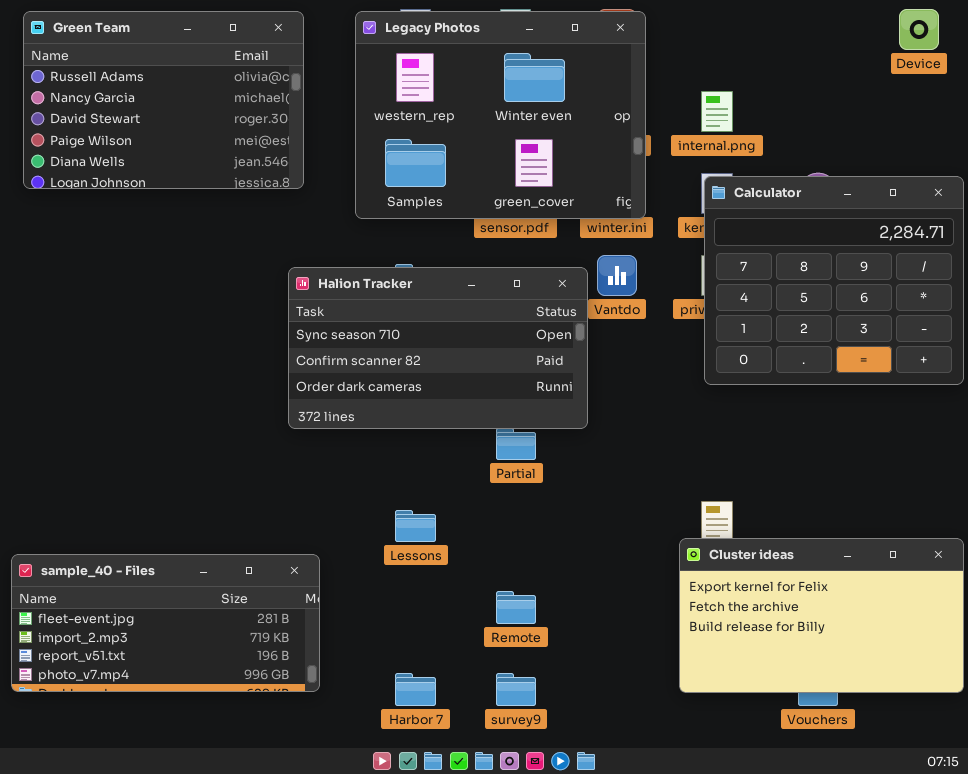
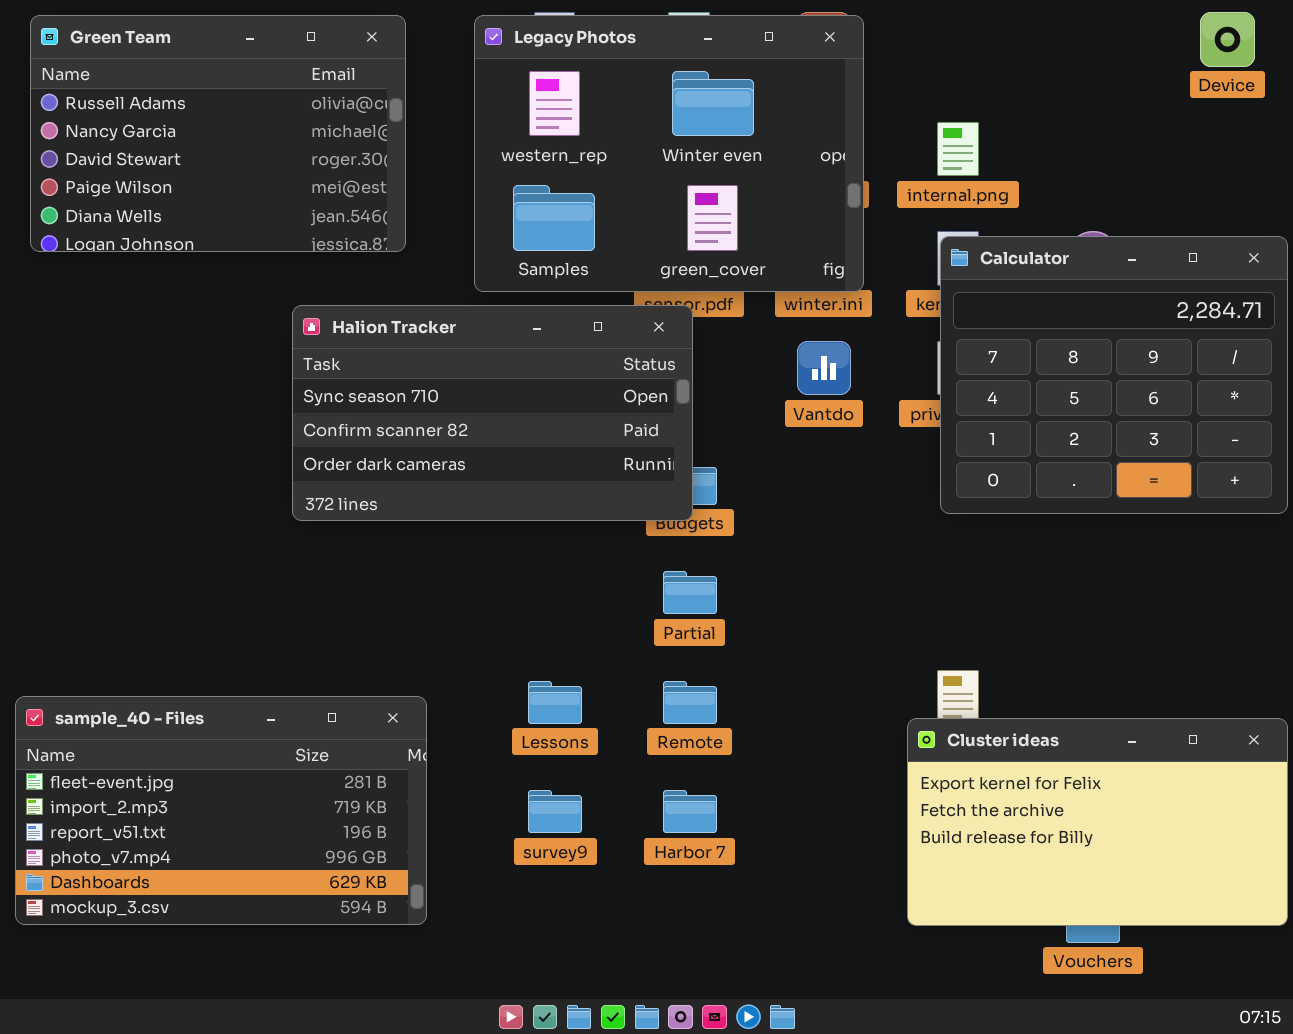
Halion Tracker: [288,267,588,429] -> [292,305,693,521], moved
sample_40 - Files: [11,554,320,692] -> [15,696,427,925], resized
Remote: [496,591,536,624] -> [663,681,717,724], moved
Harbor 7: [395,673,436,706] -> [663,790,717,833], moved
survey9: [496,673,536,706] -> [528,790,582,833], moved

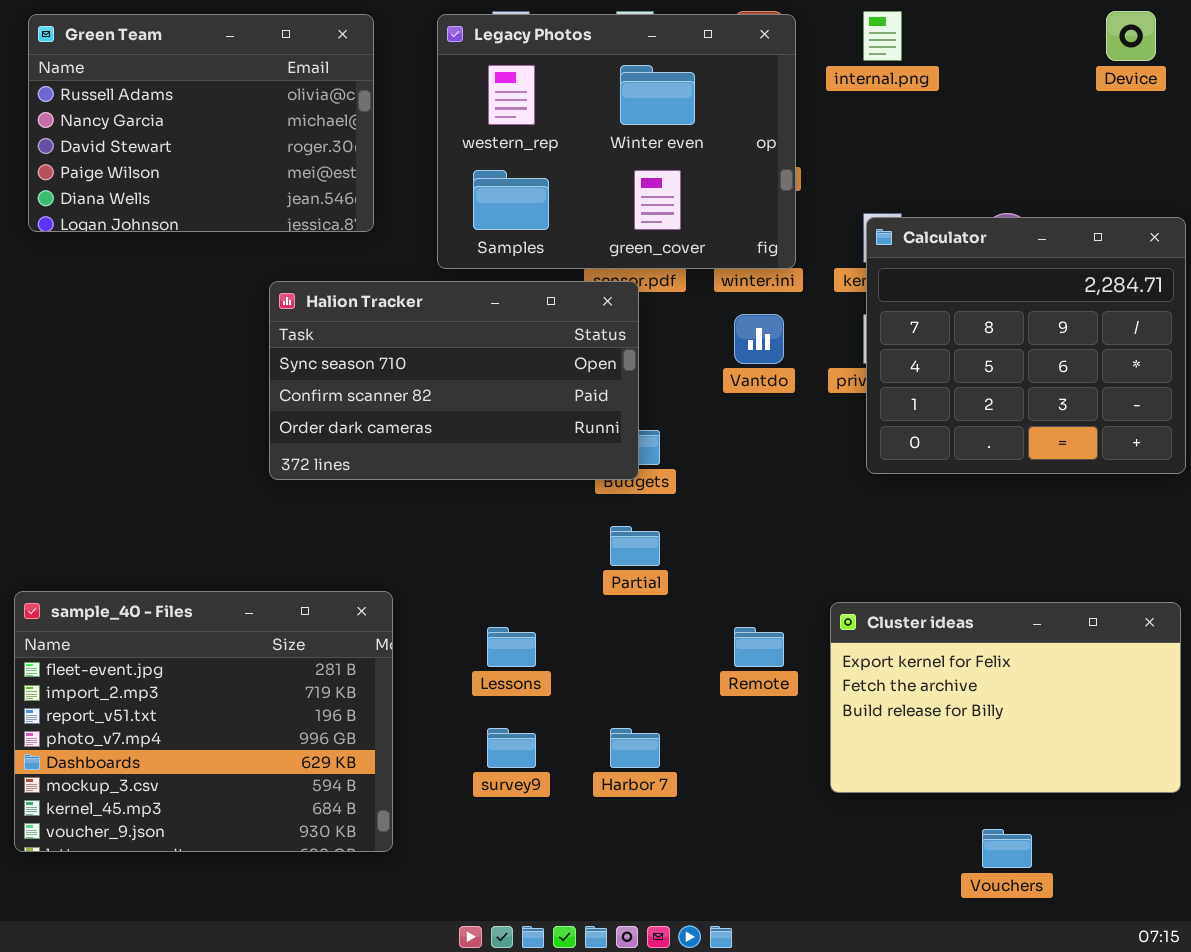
internal.png: [937,122,979,176] -> [863,11,902,61], moved
Remote: [663,681,717,724] -> [734,627,784,667], moved
sample_40 - Files: [15,696,427,925] -> [14,591,393,852], resized
Cluster ideas: [907,718,1288,926] -> [830,602,1181,793], moved

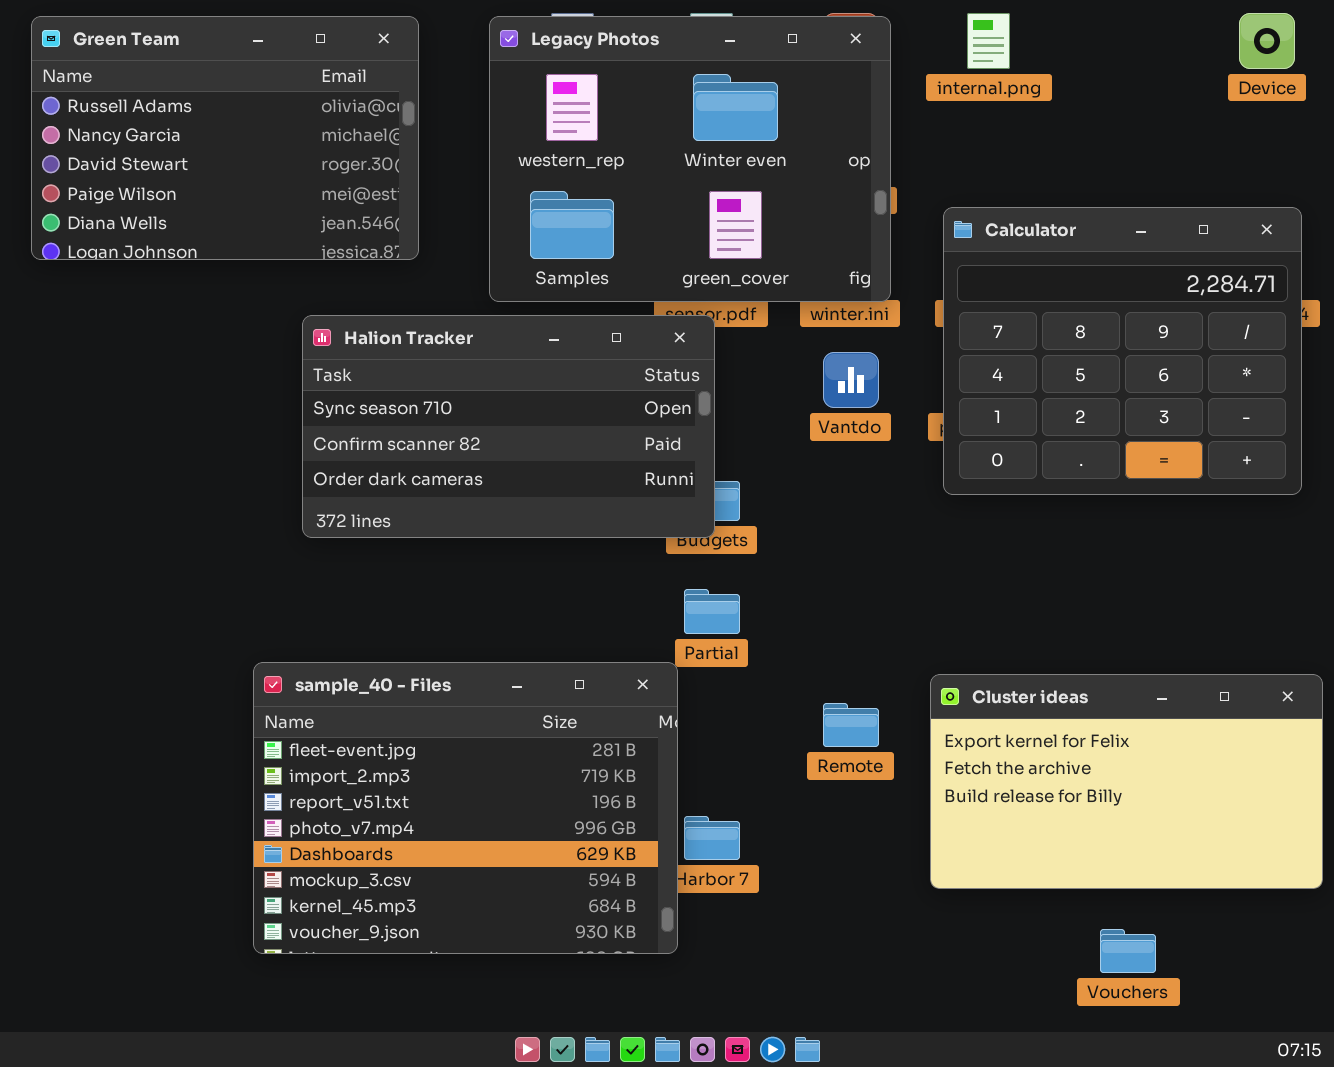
Calculator: [866,217,1186,474] -> [943,207,1302,495], moved
sample_40 - Files: [14,591,393,852] -> [253,662,678,954], moved

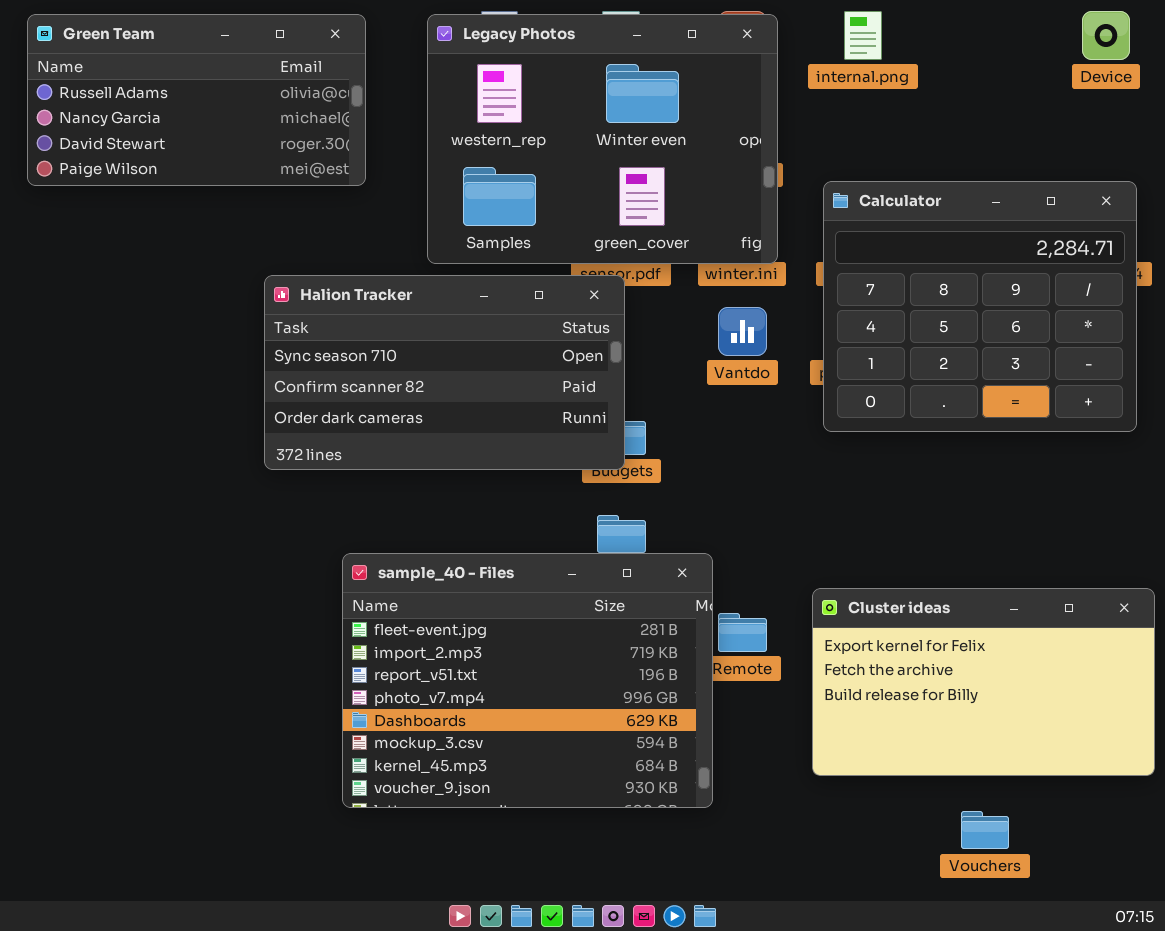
Green Team: [31,16,419,260] -> [27,14,366,186], resized
sample_40 - Files: [253,662,678,954] -> [342,553,713,808], moved

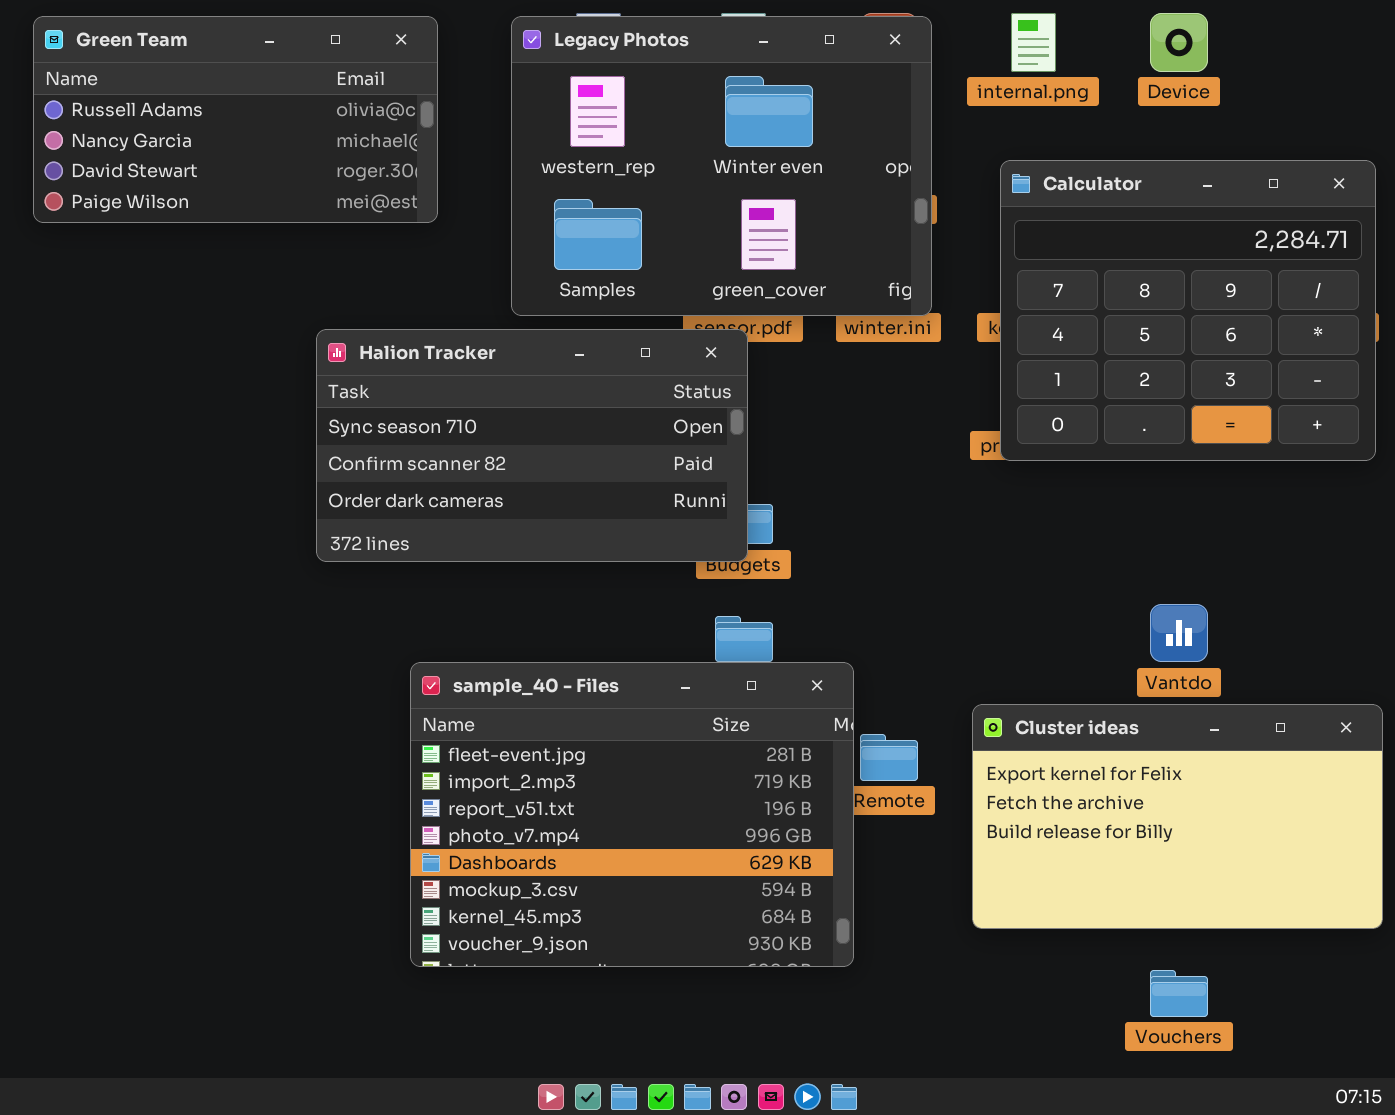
Device: [1082,11,1130,60] -> [1150,13,1208,72], moved
Calculator: [823,181,1137,432] -> [1000,160,1376,461], moved
Vantdo: [718,307,767,356] -> [1150,604,1208,662], moved

